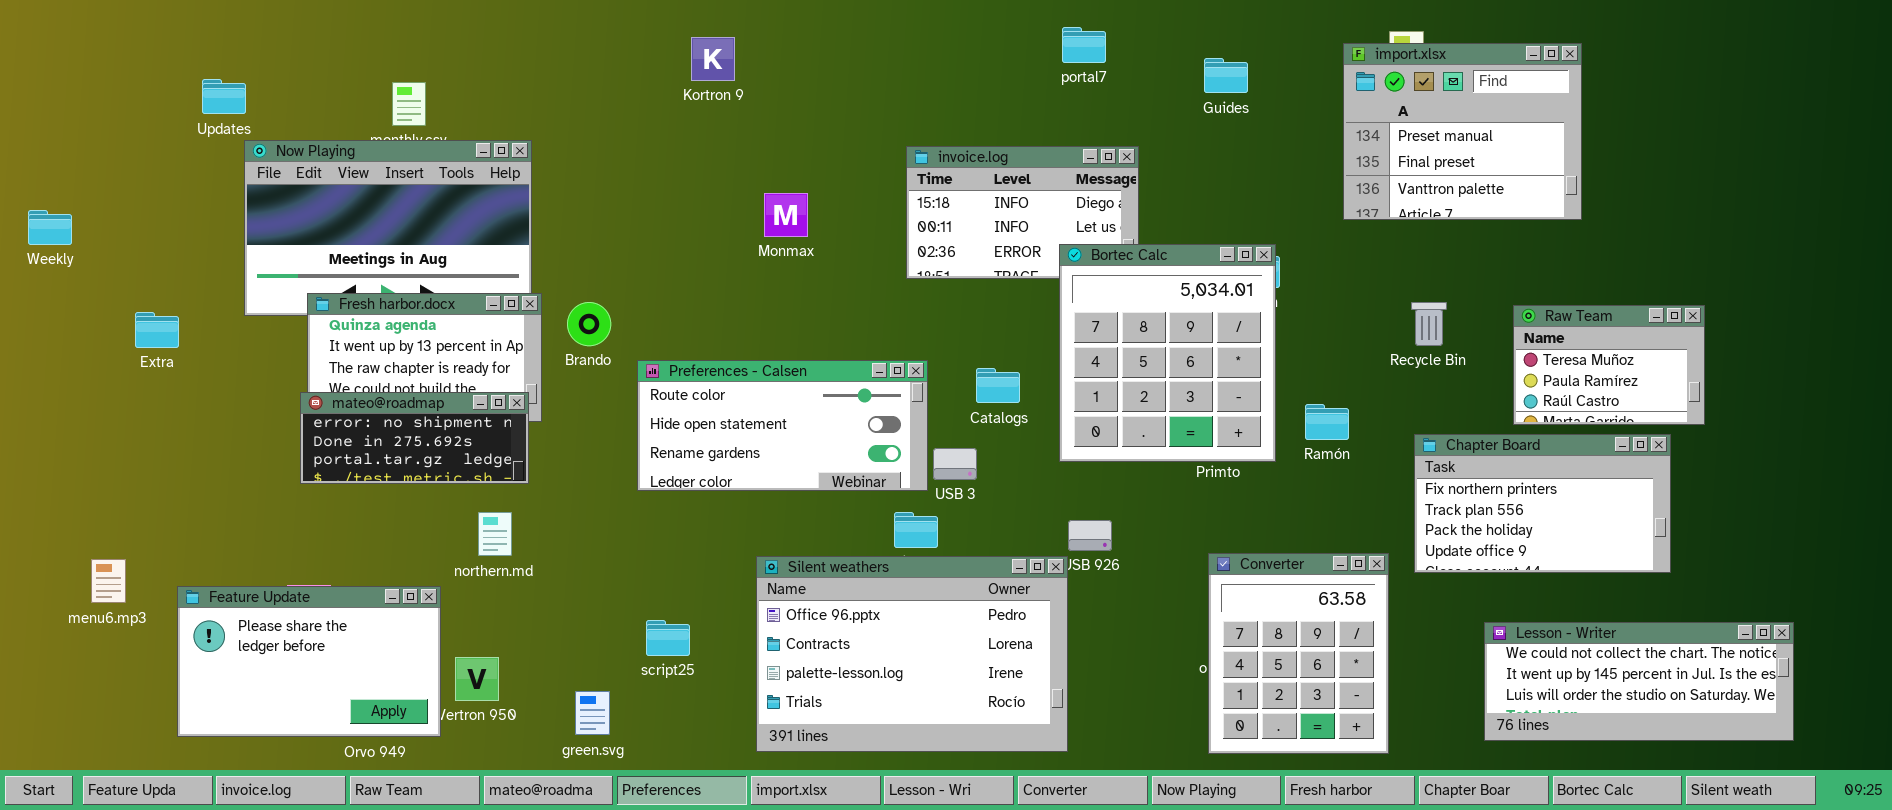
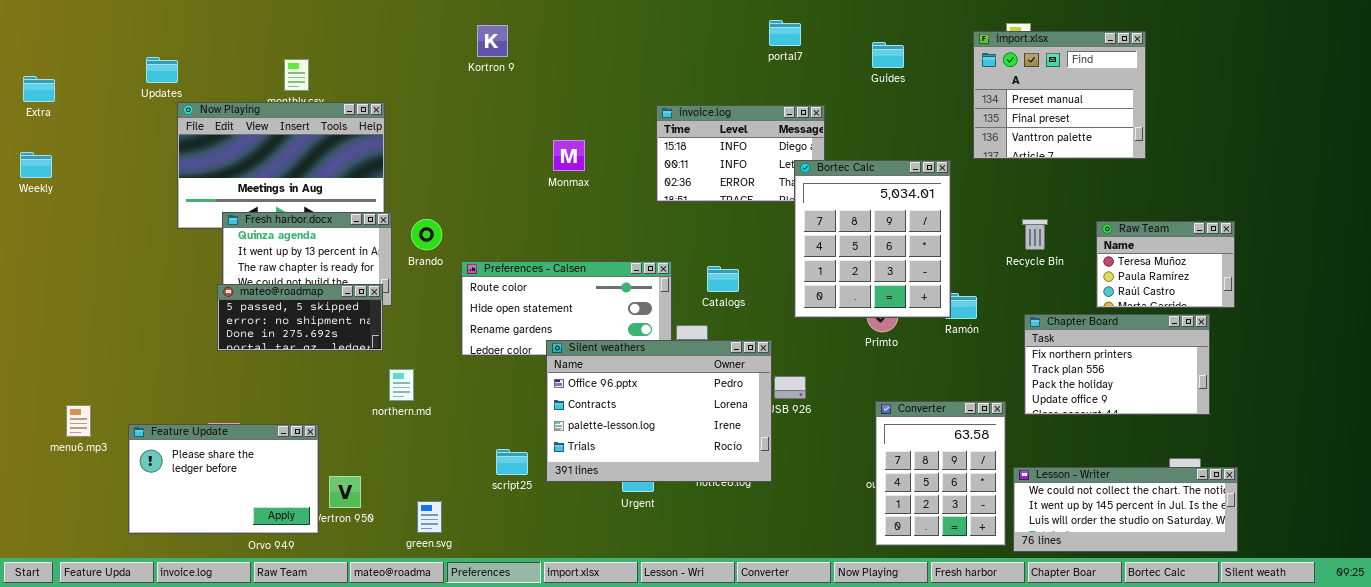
Kortron 9: [691,37,735,81] -> [477,25,508,57], moved
Bortec Calc: [1059,244,1276,462] -> [794,160,951,318], moved
Extra: [135,312,179,348] -> [23,76,55,102], moved
mateo@roadmap: [300,392,529,484] -> [217,284,383,351], scrolled up 1 row
northern.md: [478,512,512,556] -> [389,369,414,401], moved
Silent weathers: [756,556,1068,752] -> [546,340,772,482], moved
script25: [646,620,690,656] -> [496,449,528,475], moved
Lesson - Writer: [1484,622,1794,741] -> [1013,467,1238,552], moved

